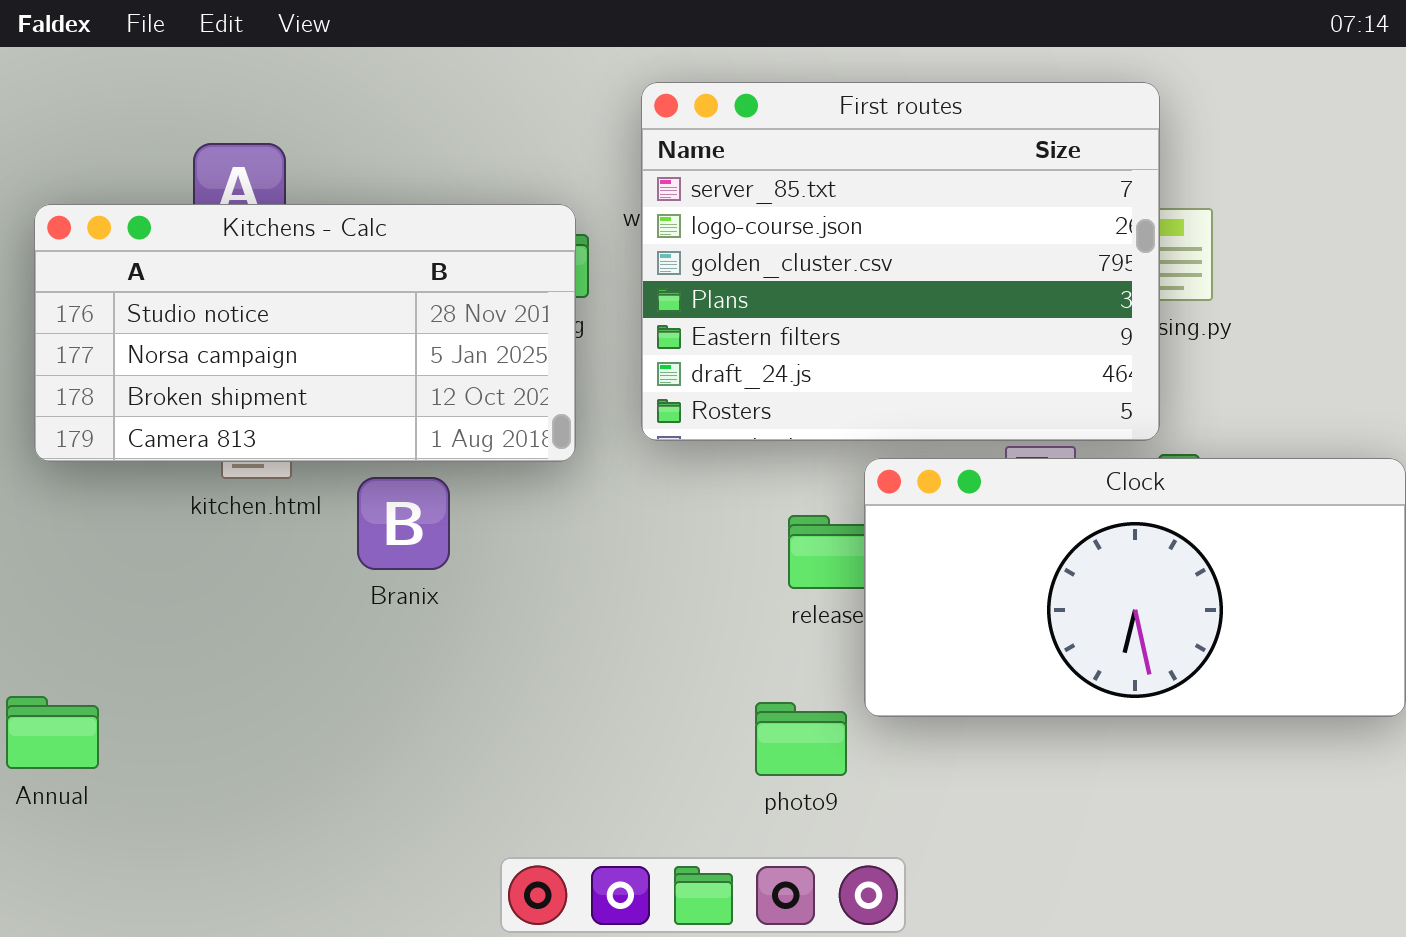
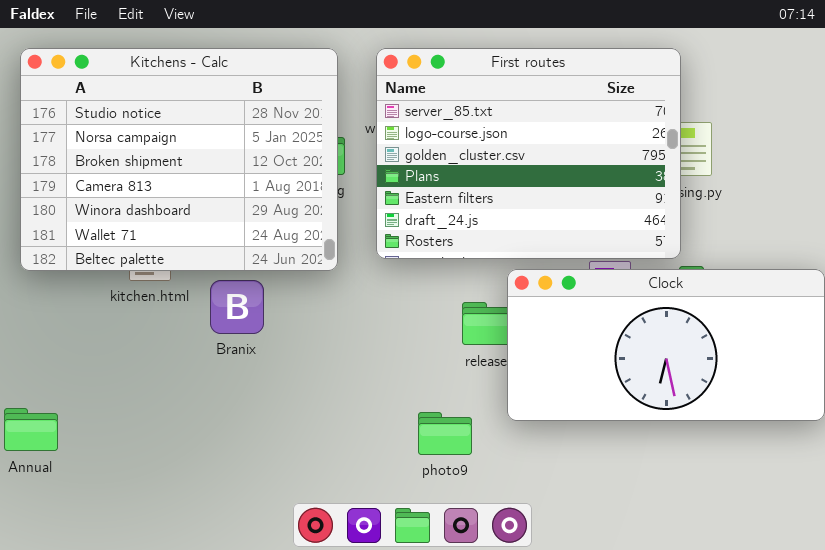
Kitchens - Calc: [34,204,576,462] -> [20,48,338,271], resized
photo9: [755,702,847,776] -> [418,412,472,455], moved

